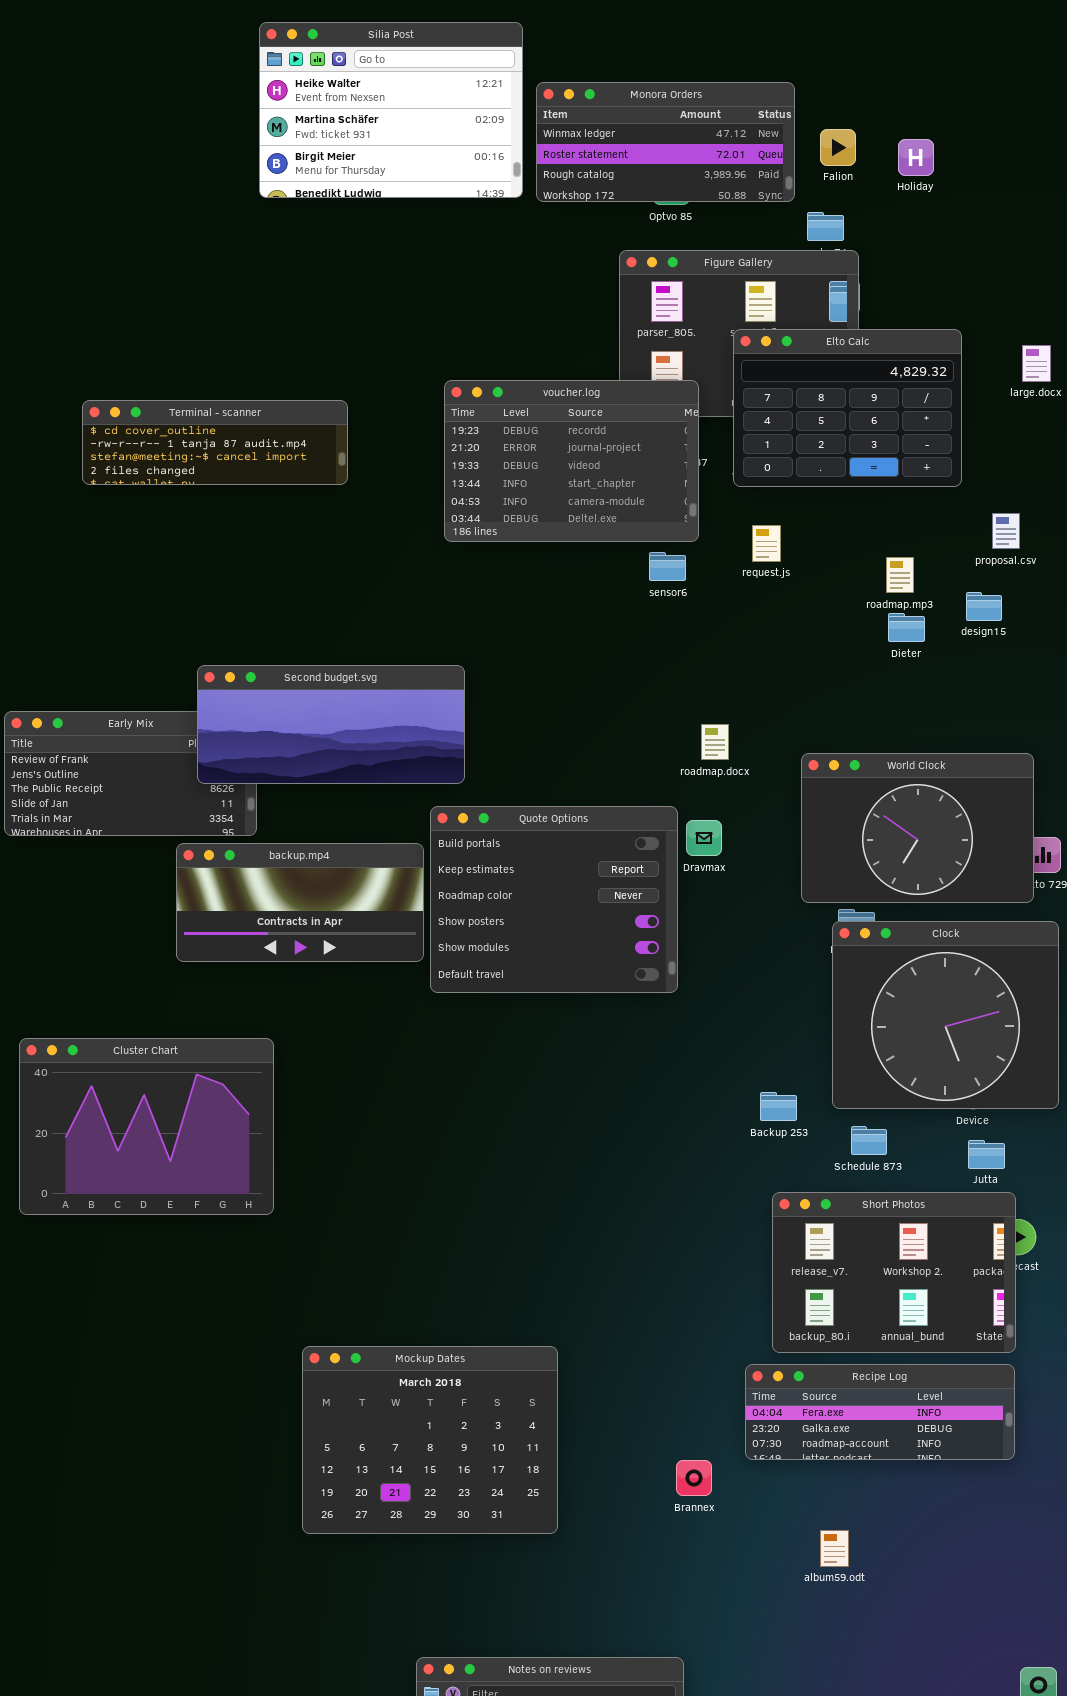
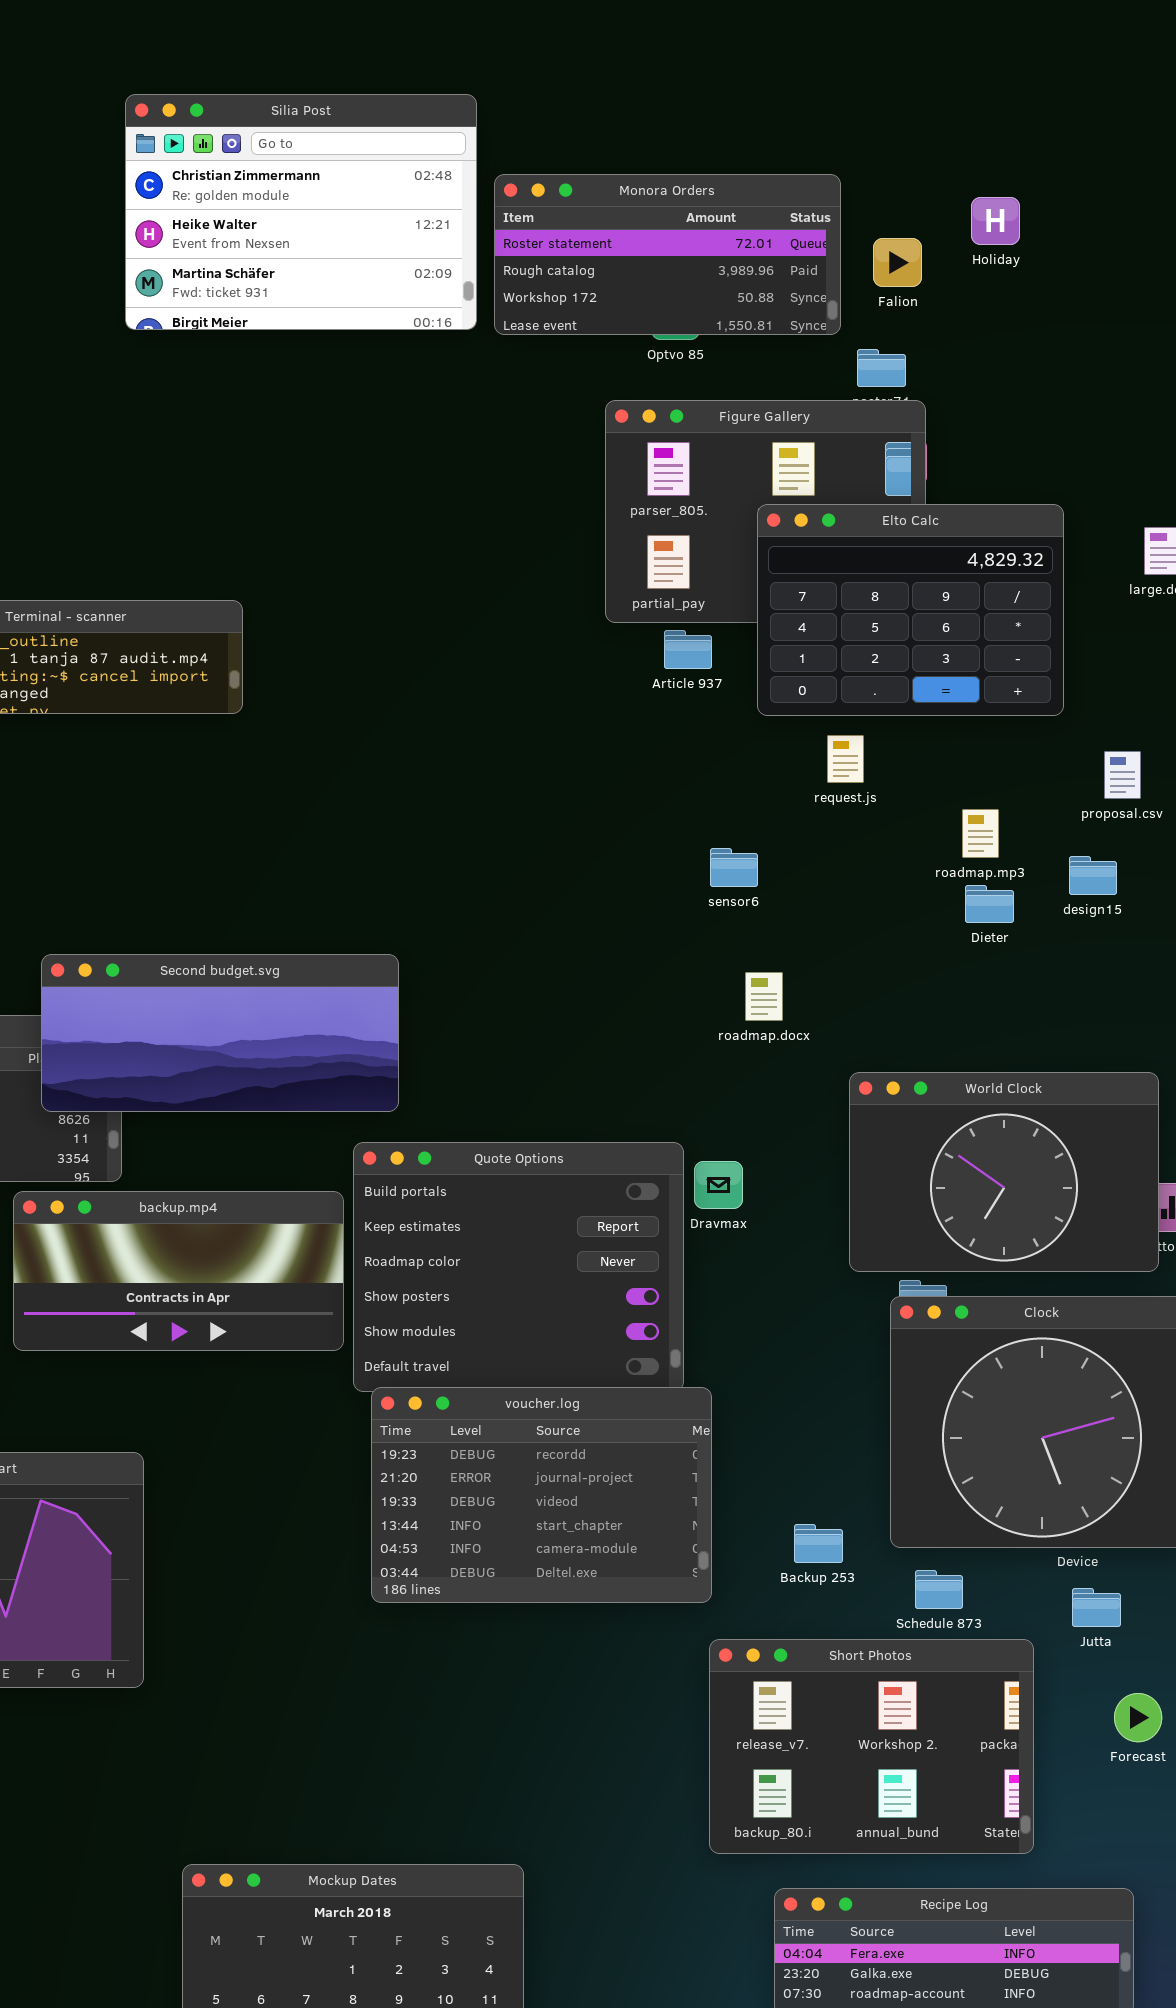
Silia Post: [259,22,523,198] -> [125,94,477,330], scrolled up 1 row
Monora Orders: [536,82,795,202] -> [494,174,841,335], scrolled down 1 row
Holiday: [898,139,934,176] -> [971,197,1020,245], moved
voucher.log: [444,380,699,542] -> [371,1387,712,1603], moved
request.js: [752,525,781,562] -> [827,735,864,783], moved
sensor6: [649,552,686,581] -> [710,848,758,887], moved
roadmap.docx: [701,724,729,760] -> [745,972,783,1021], moved
Short Photos: [772,1192,1016,1353] -> [709,1639,1034,1854], moved

